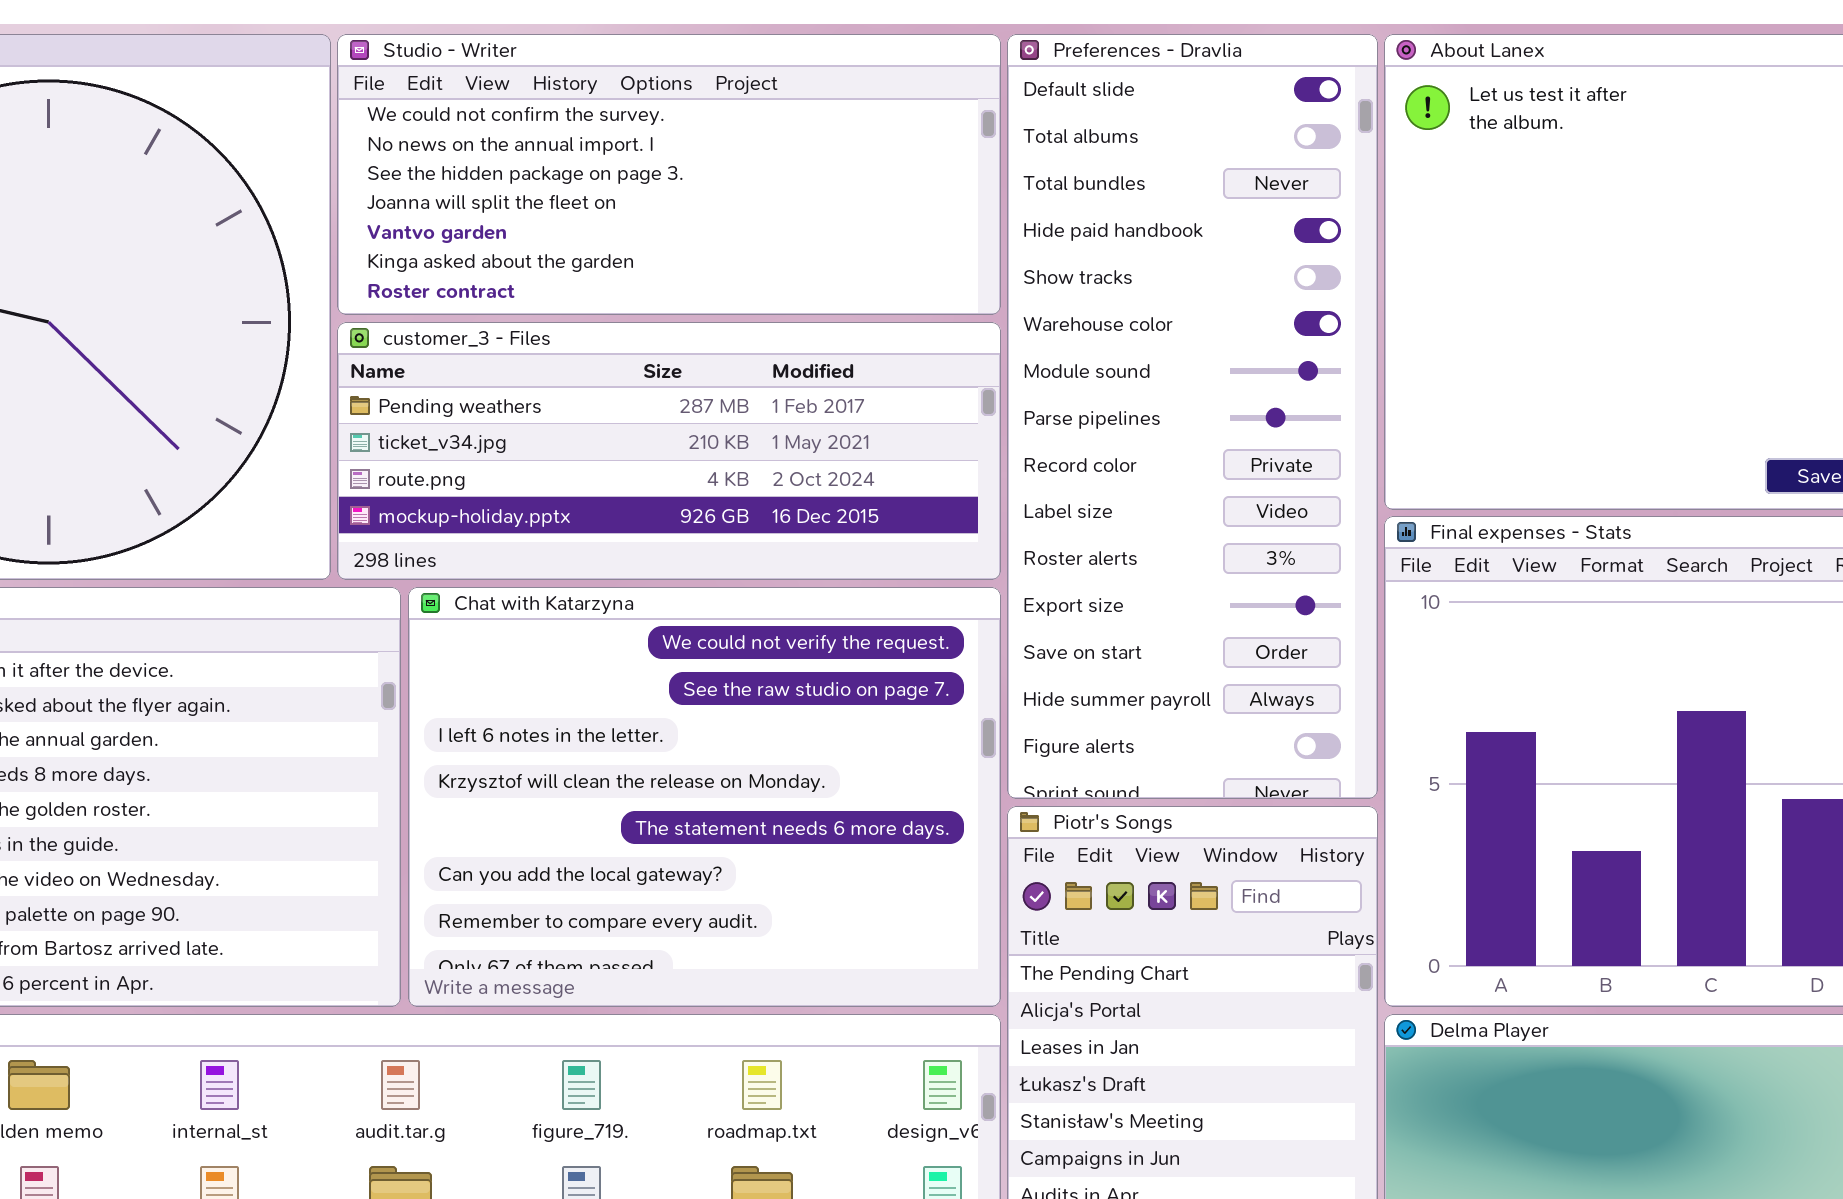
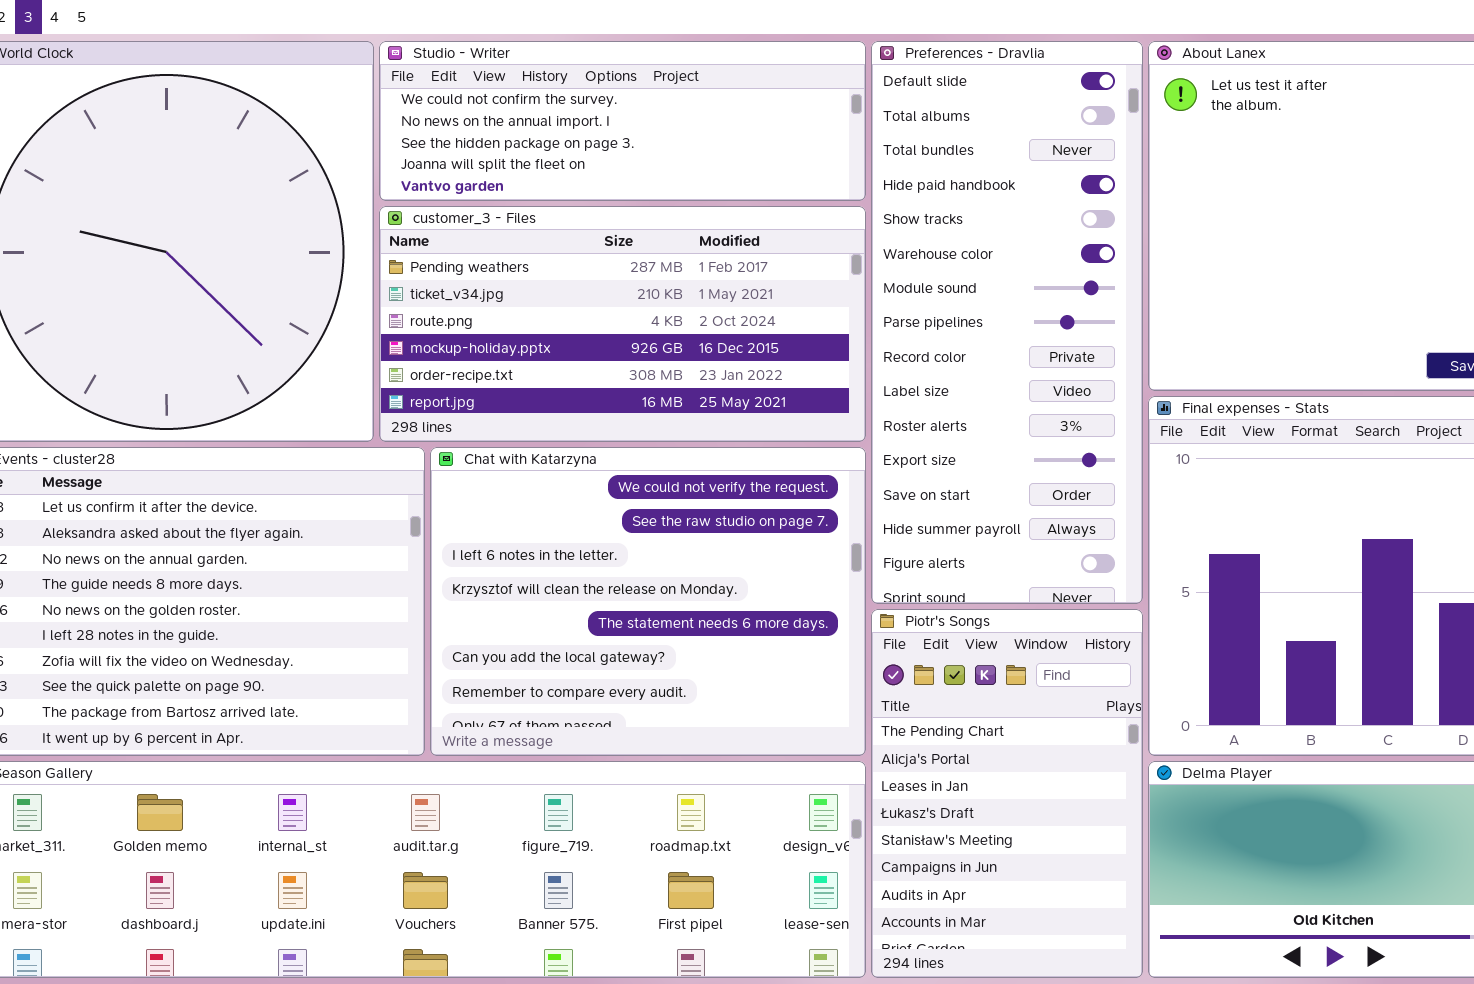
Studio - Writer: [337,34,1001,315] -> [379,41,866,201], resized
customer_3 - Files: [337,322,1001,580] -> [379,206,866,442], resized

